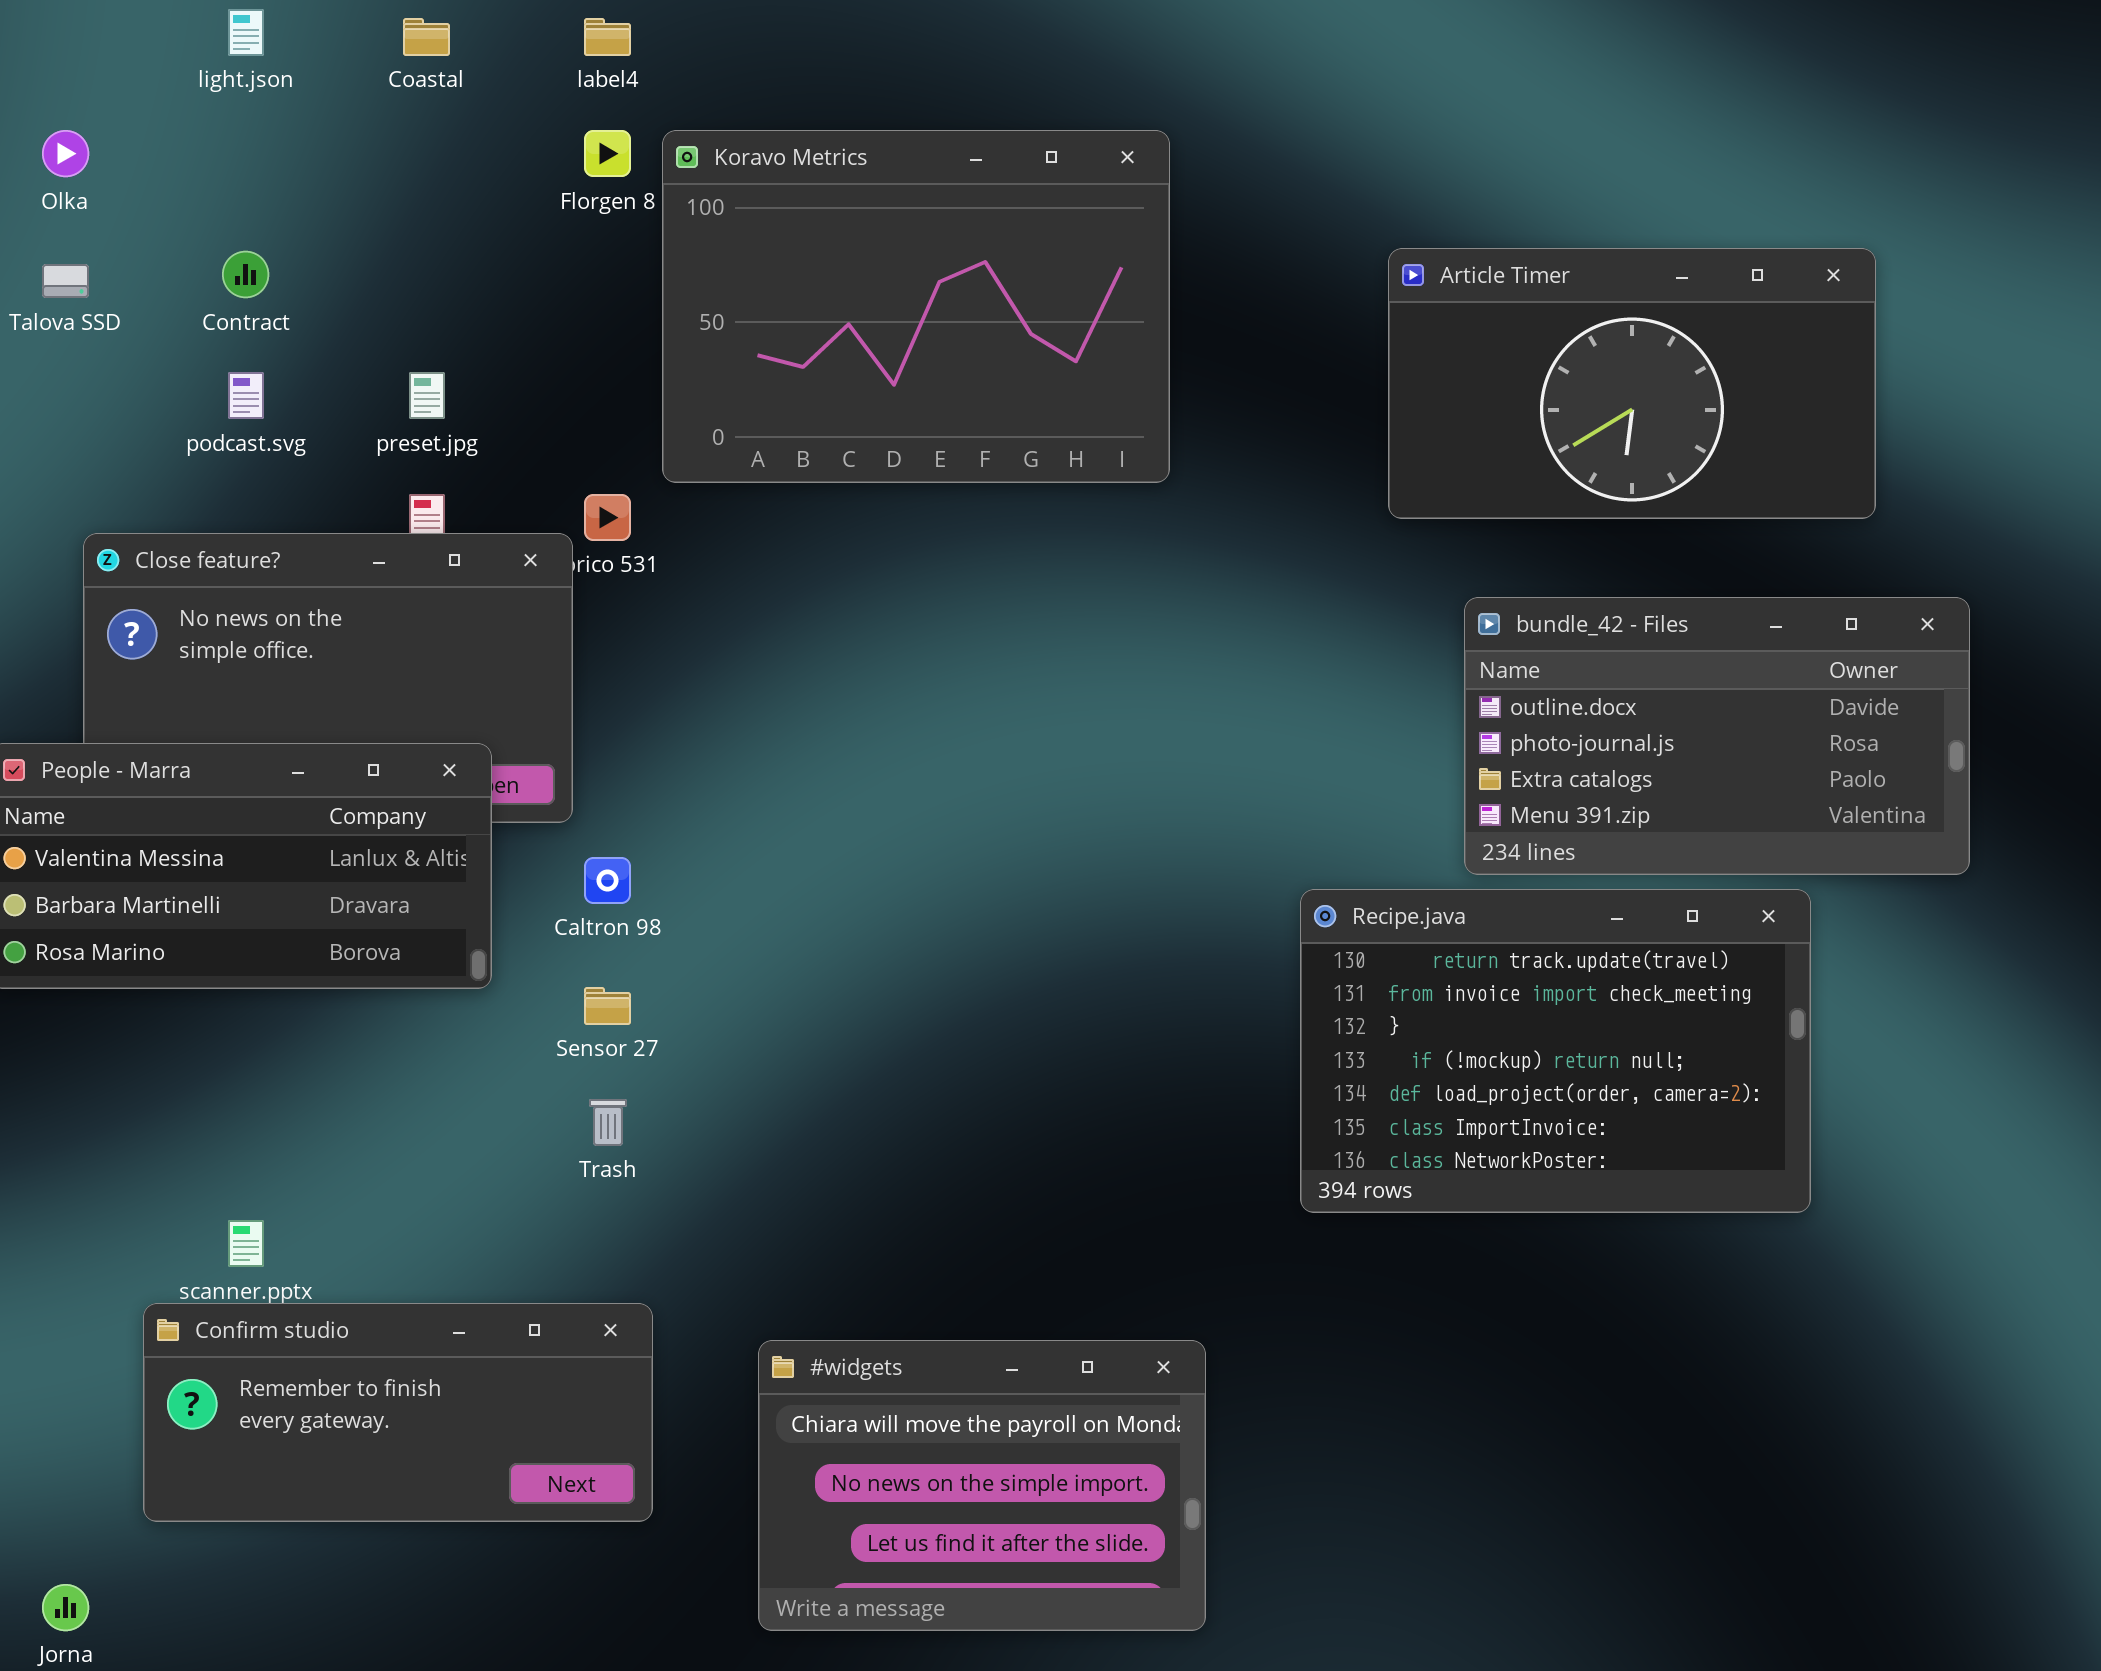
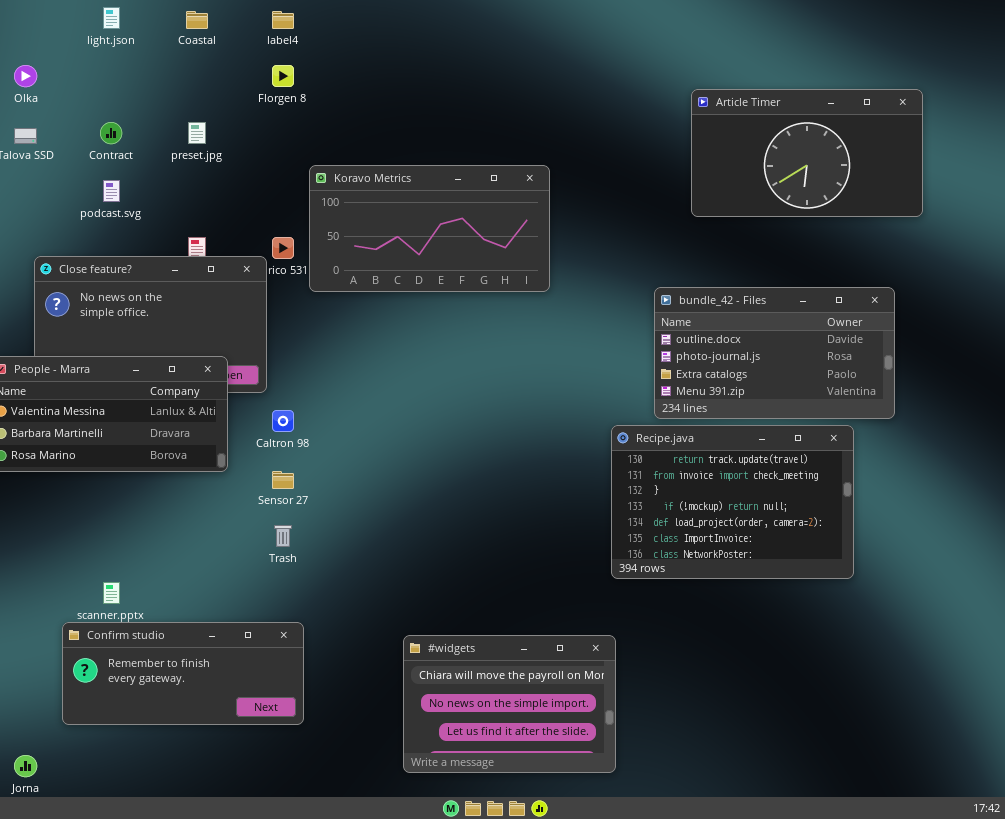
Koravo Metrics: [662,130,1170,483] -> [309,165,550,292], moved, resized
Article Timer: [1388,248,1876,519] -> [691,89,923,217], moved
preset.jpg: [409,372,445,419] -> [188,122,206,144], moved
bundle_42 - Files: [1464,597,1970,875] -> [654,287,895,419], moved
#widgets: [758,1340,1206,1631] -> [403,635,616,773], moved

